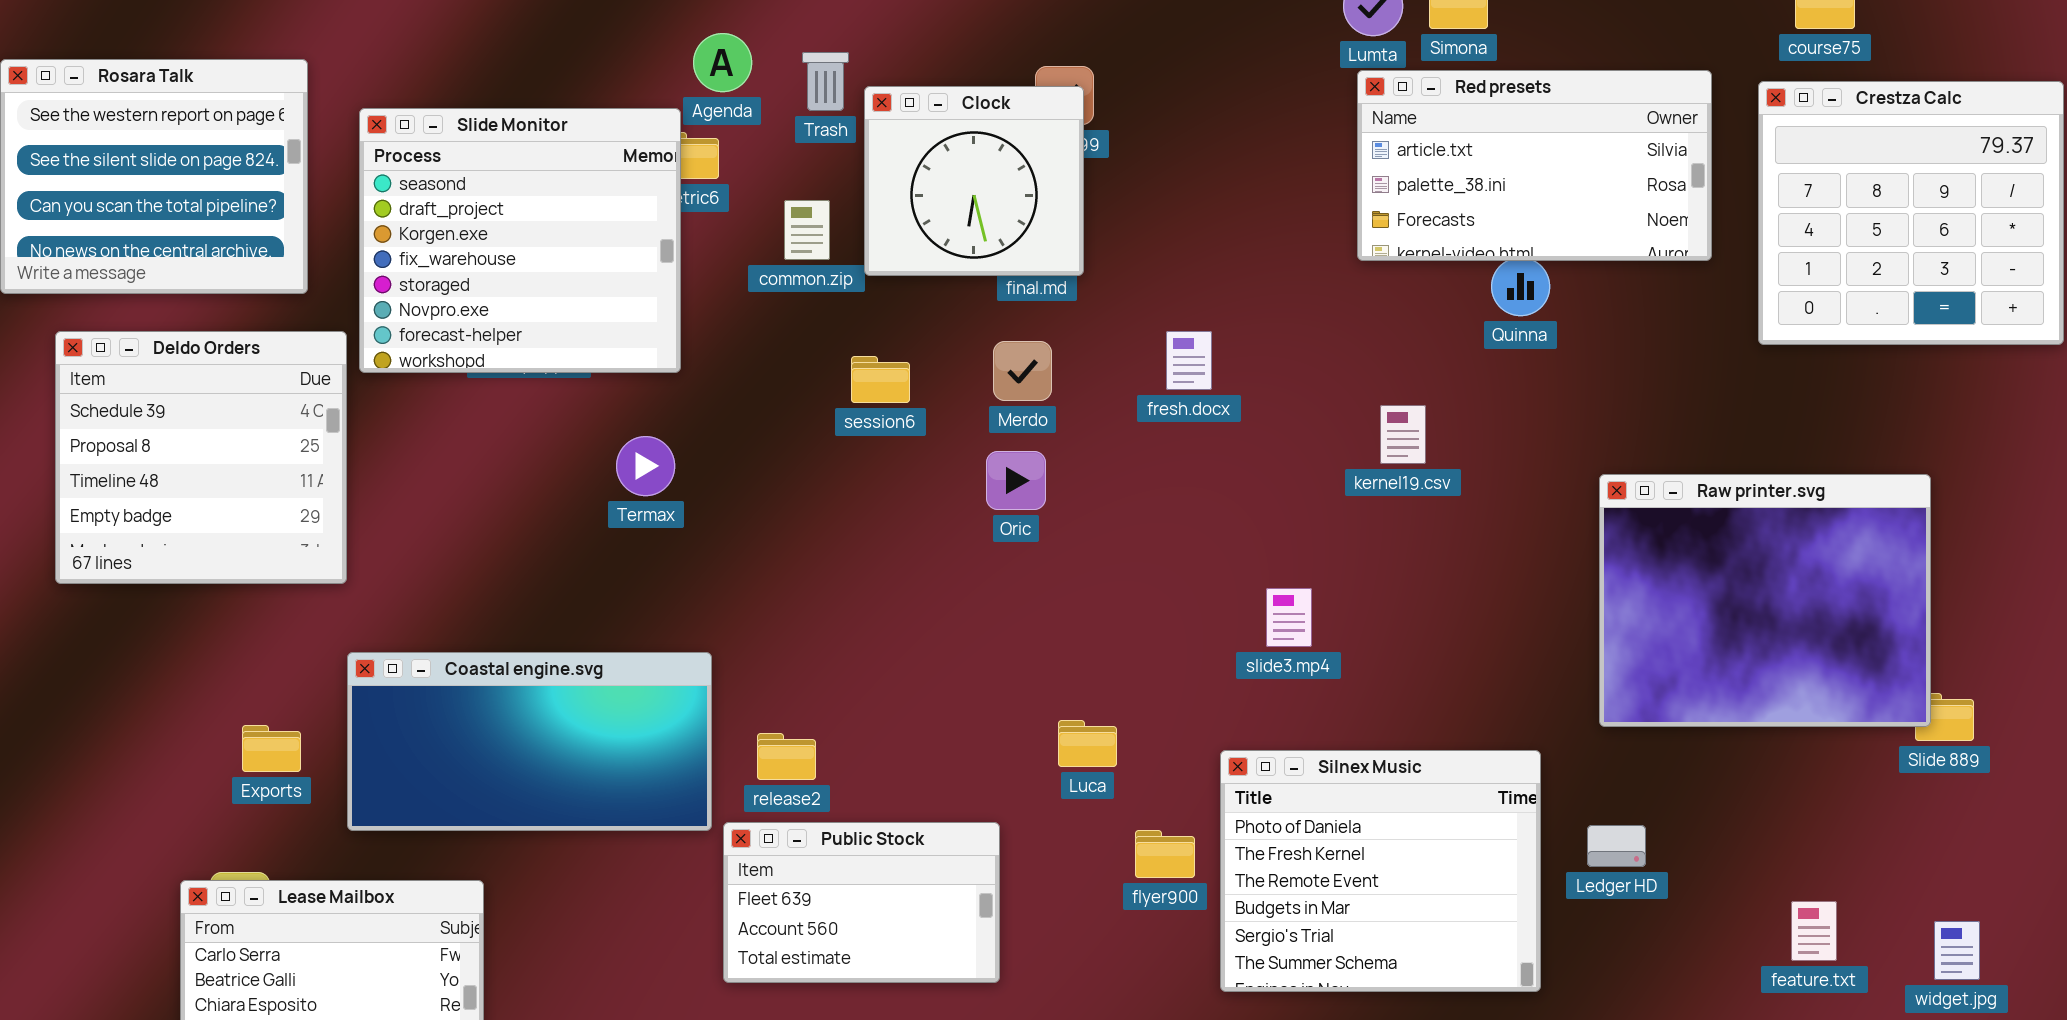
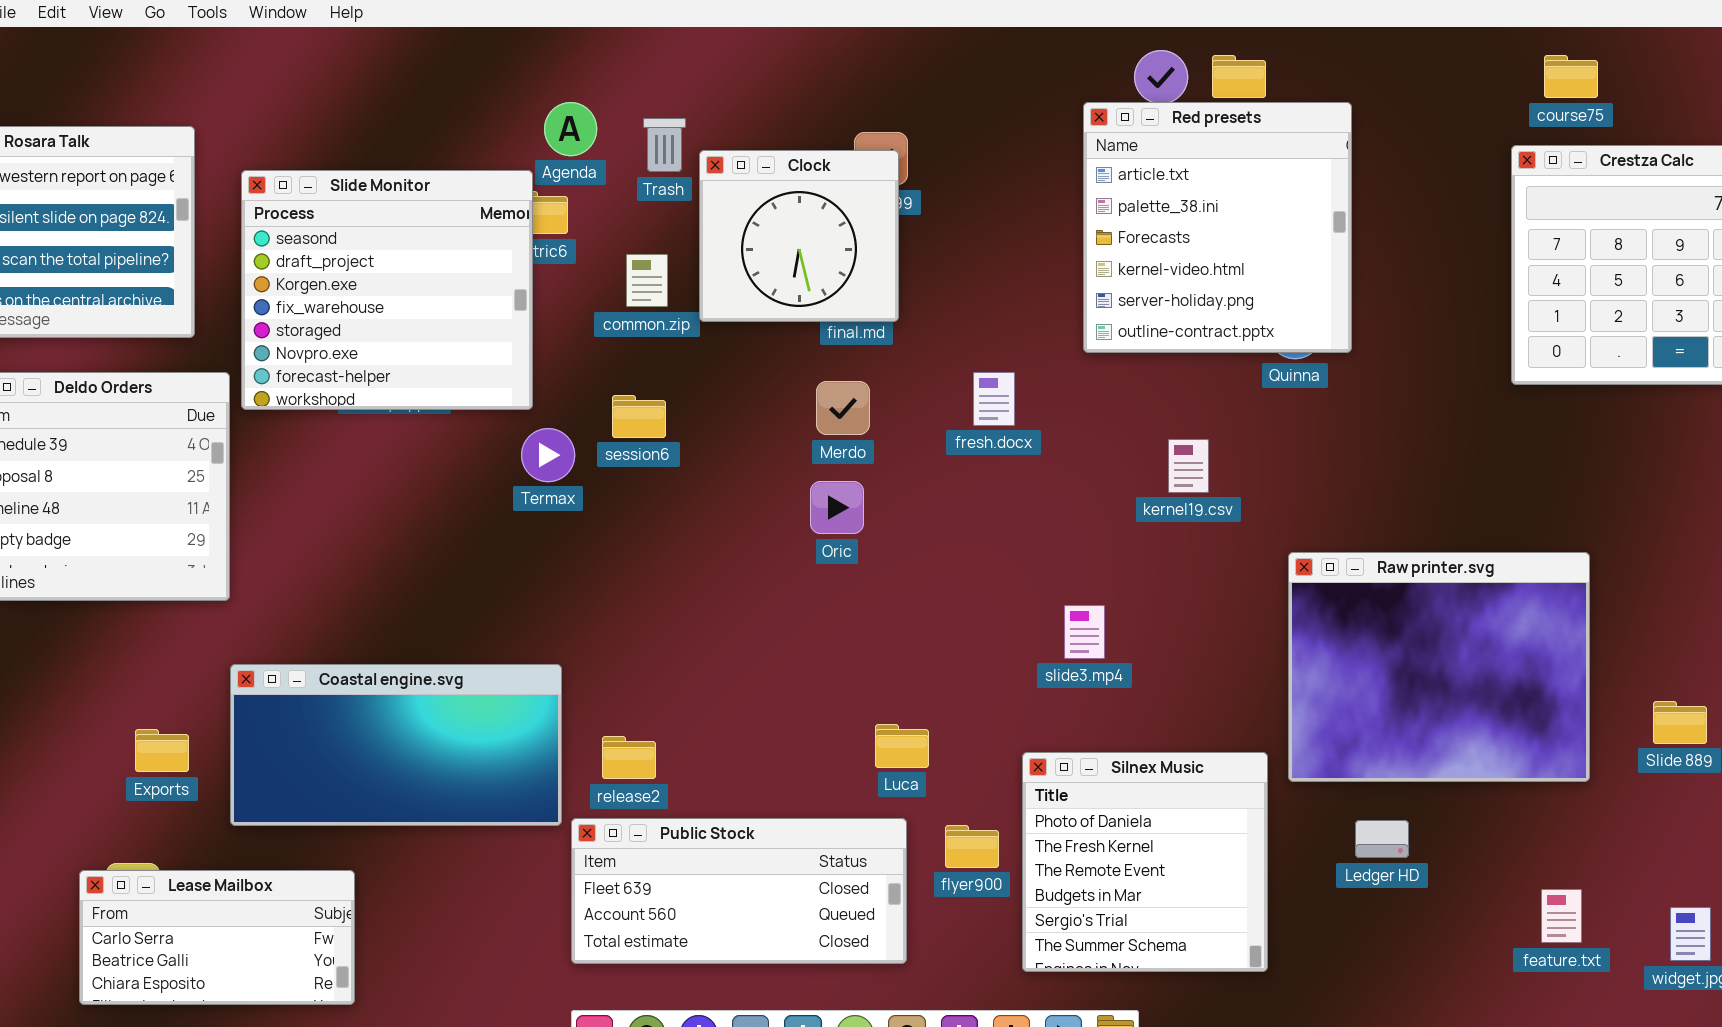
Red presets: [1357,70,1712,261] -> [1083,102,1352,353], moved, resized
session6: [851,356,910,403] -> [612,395,666,438], moved
Termax: [616,436,675,496] -> [521,428,575,482], moved
Raw printer.svg: [1599,474,1931,727] -> [1288,552,1590,782], moved
Silnex Music: [1220,750,1541,992] -> [1022,752,1268,972], resized
Public Stock: [723,822,1000,983] -> [571,818,907,964], resized

